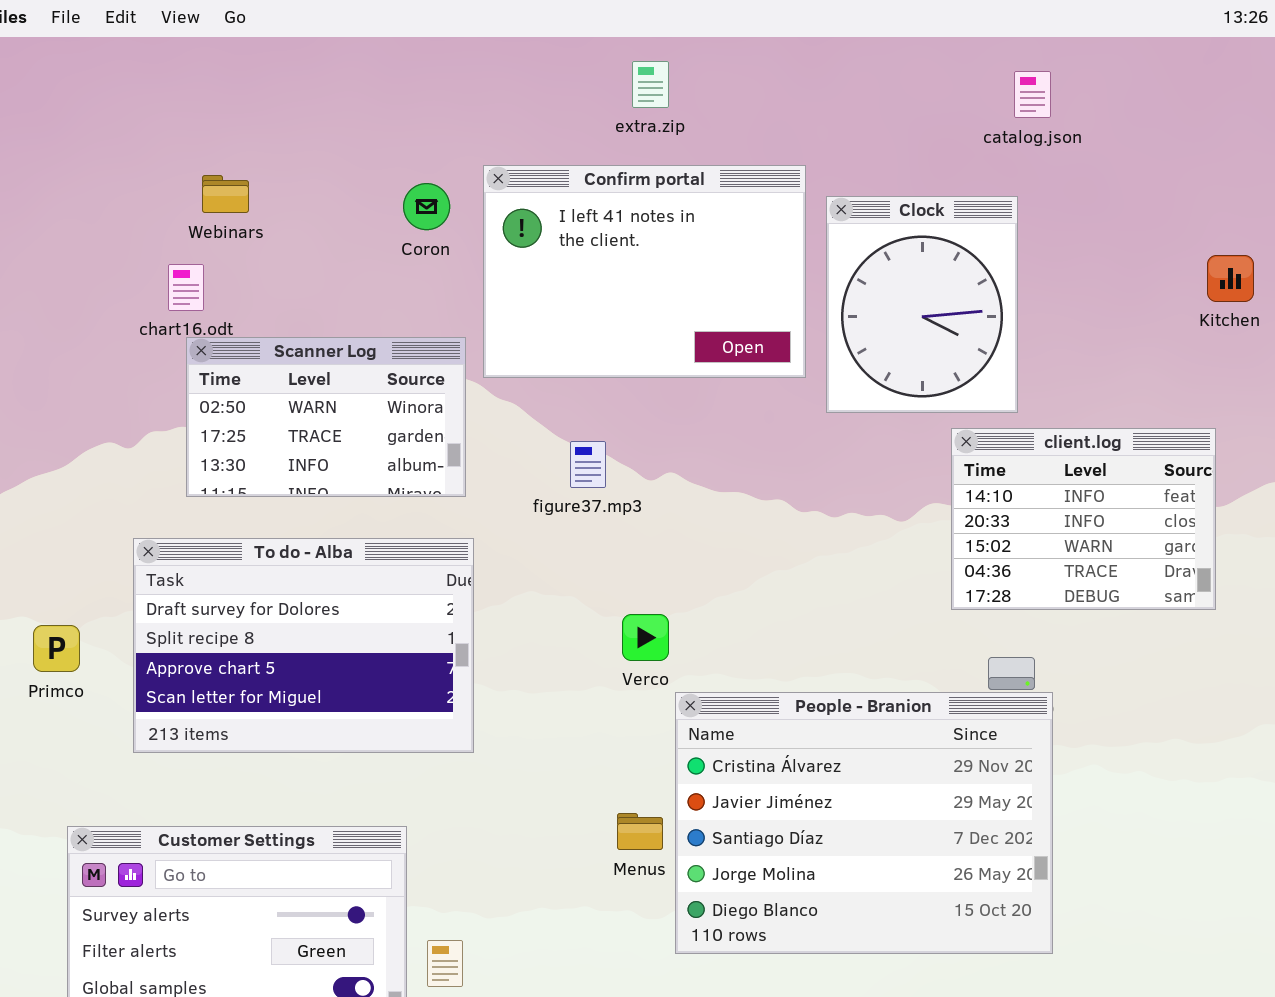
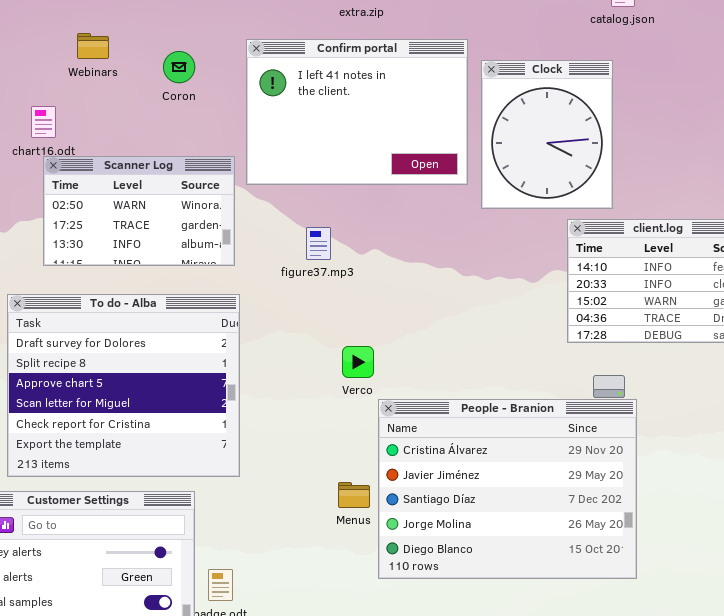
Webinars: [202,175,249,213] -> [77,33,109,59], moved
Coron: [403,183,450,230] -> [163,51,195,83], moved
To do - Alba: [133,538,474,753] -> [7,294,240,477], resized

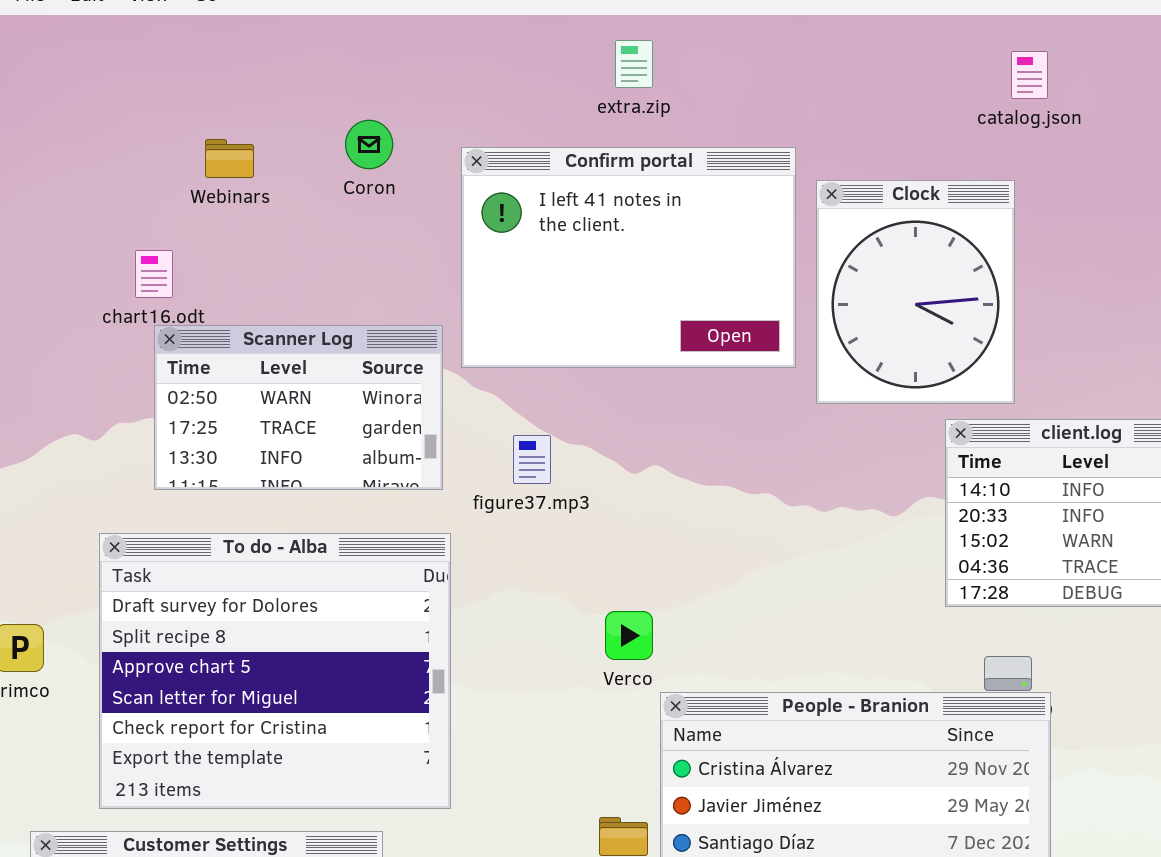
Coron: [163,51,195,83] -> [345,120,393,169], moved
figure37.mp3: [306,227,331,260] -> [513,435,551,484], moved

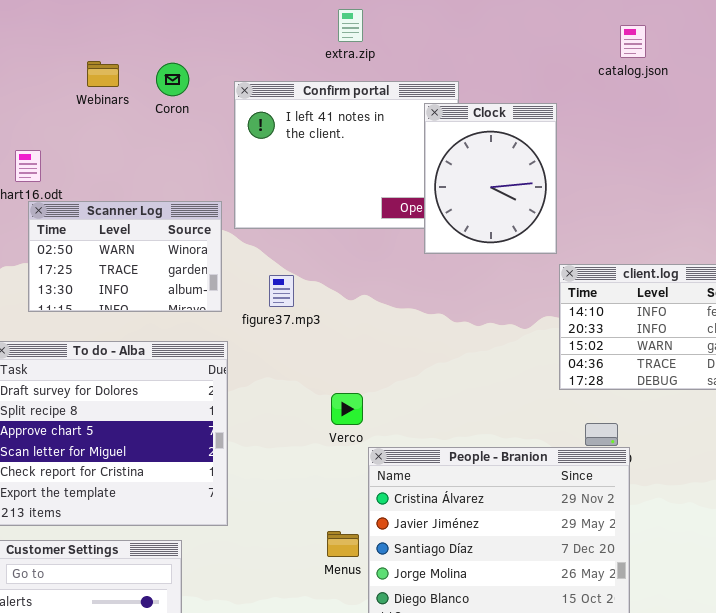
catalog.json: [1011,51,1048,99] -> [620,25,646,58], moved
Webinars: [205,139,254,178] -> [87,61,119,87], moved
Clock: [816,180,1015,404] -> [424,103,557,254], moved

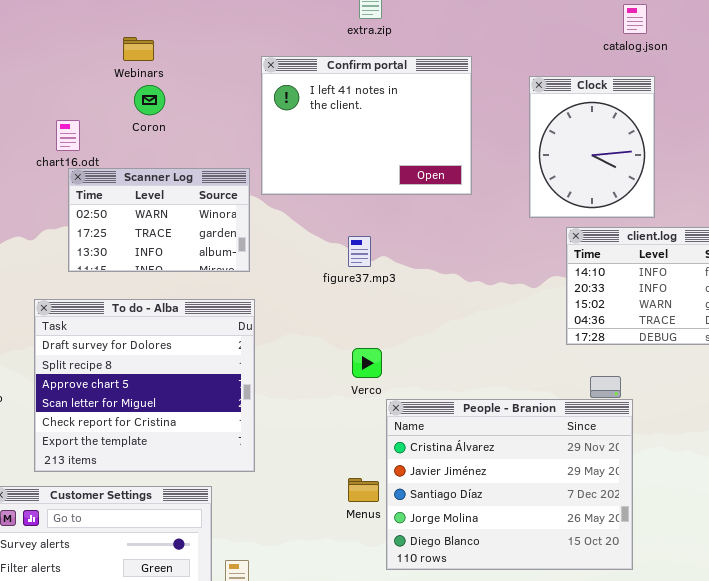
Coron: [156,63,189,96] -> [134,85,165,115], moved
Clock: [424,103,557,254] -> [529,76,655,218], moved
figure37.mp3: [269,275,294,307] -> [348,236,371,267], moved

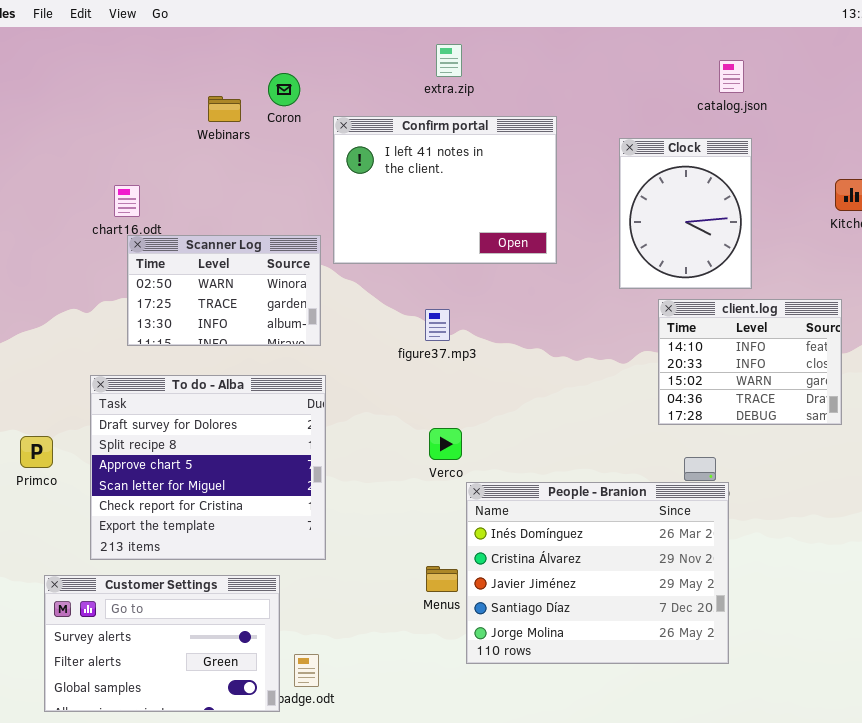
Webinars: [123,37,154,61] -> [208,96,241,122], moved
Coron: [134,85,165,115] -> [268,73,300,106], moved
People - Branion: [386,399,633,570] -> [466,482,729,664], scrolled up 1 row

